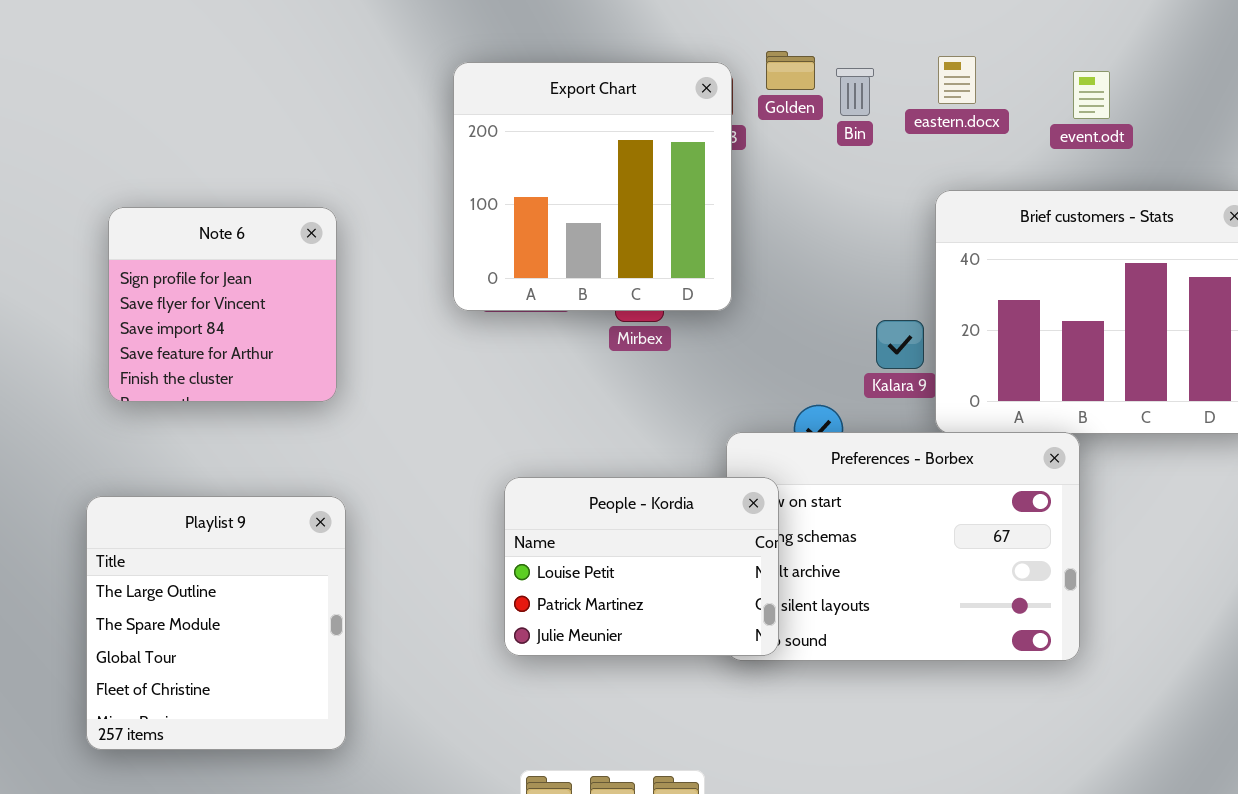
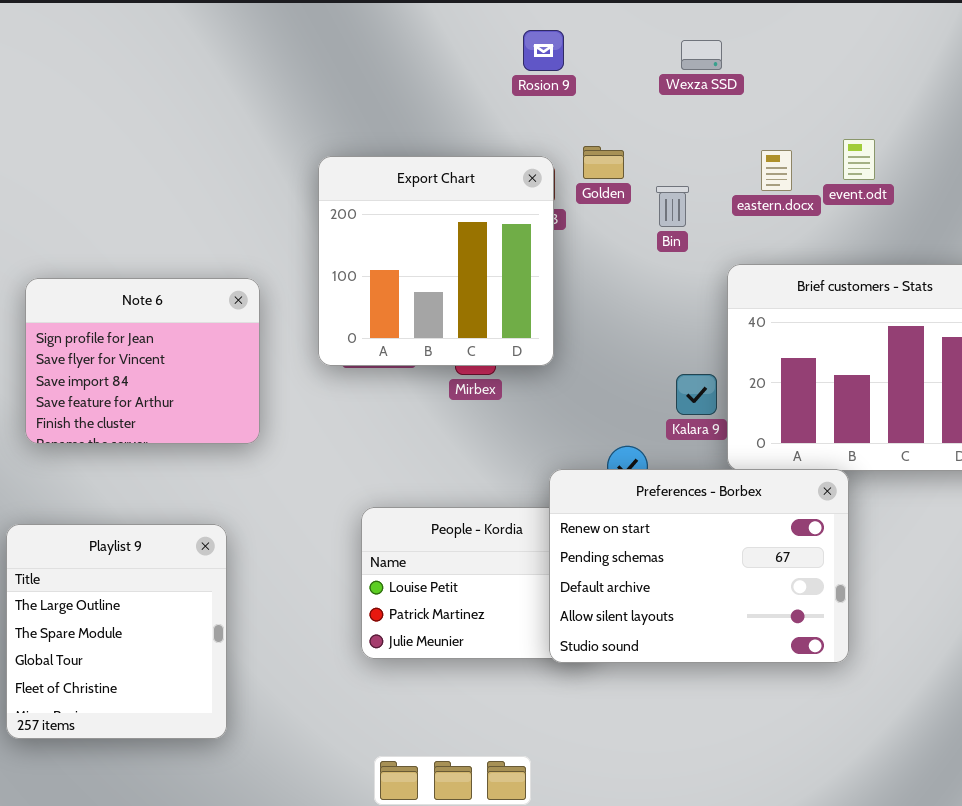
eastern.docx: [938,56,976,104] -> [761,150,792,191], moved
Bin: [836,68,874,116] -> [656,186,689,227], moved
event.odt: [1073,71,1110,119] -> [843,139,875,180], moved
Note 6: [108,207,337,402] -> [25,278,260,444], resized
Preferences - Borbex: [726,432,1080,661] -> [549,469,849,663], raised

